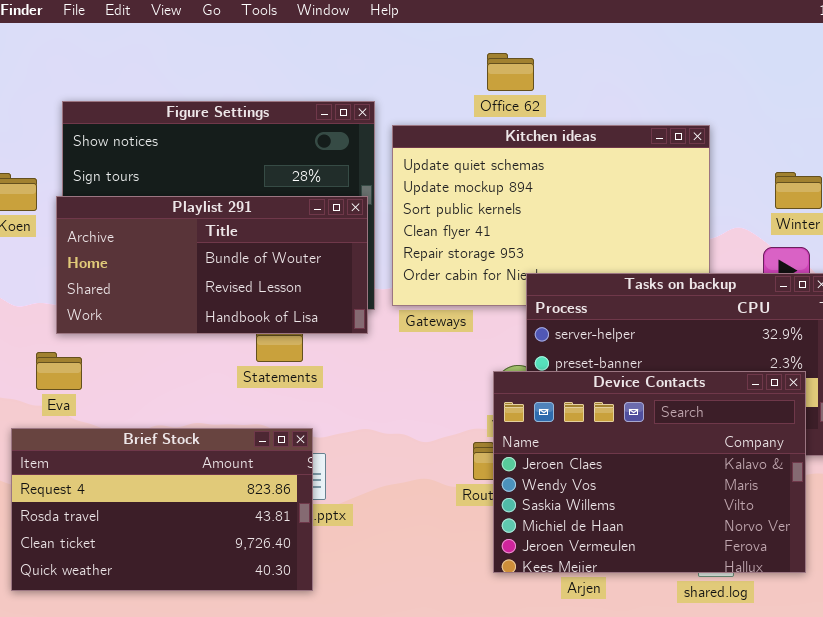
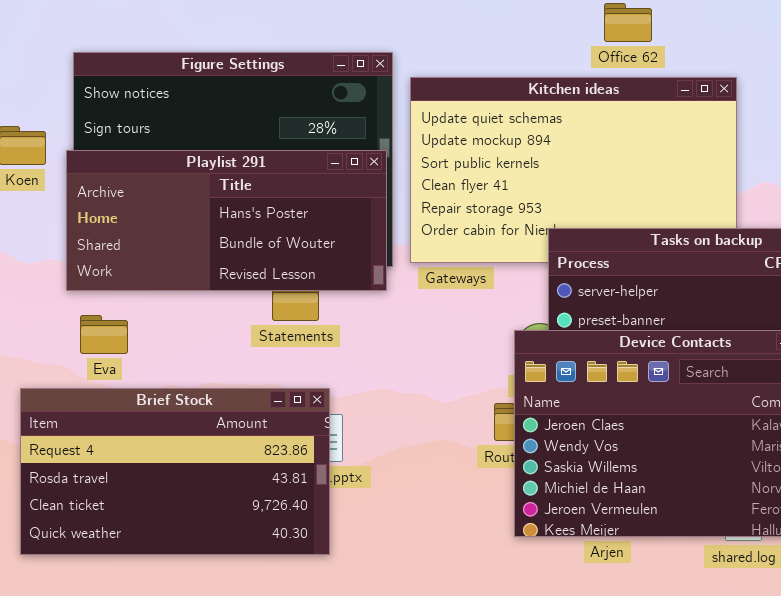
Office 62: [487,53,534,91] -> [604,3,652,42], moved
Playlist 291: [56,196,368,334] -> [66,150,387,291], scrolled up 1 row
Eva: [36,352,82,390] -> [80,315,128,354], moved

